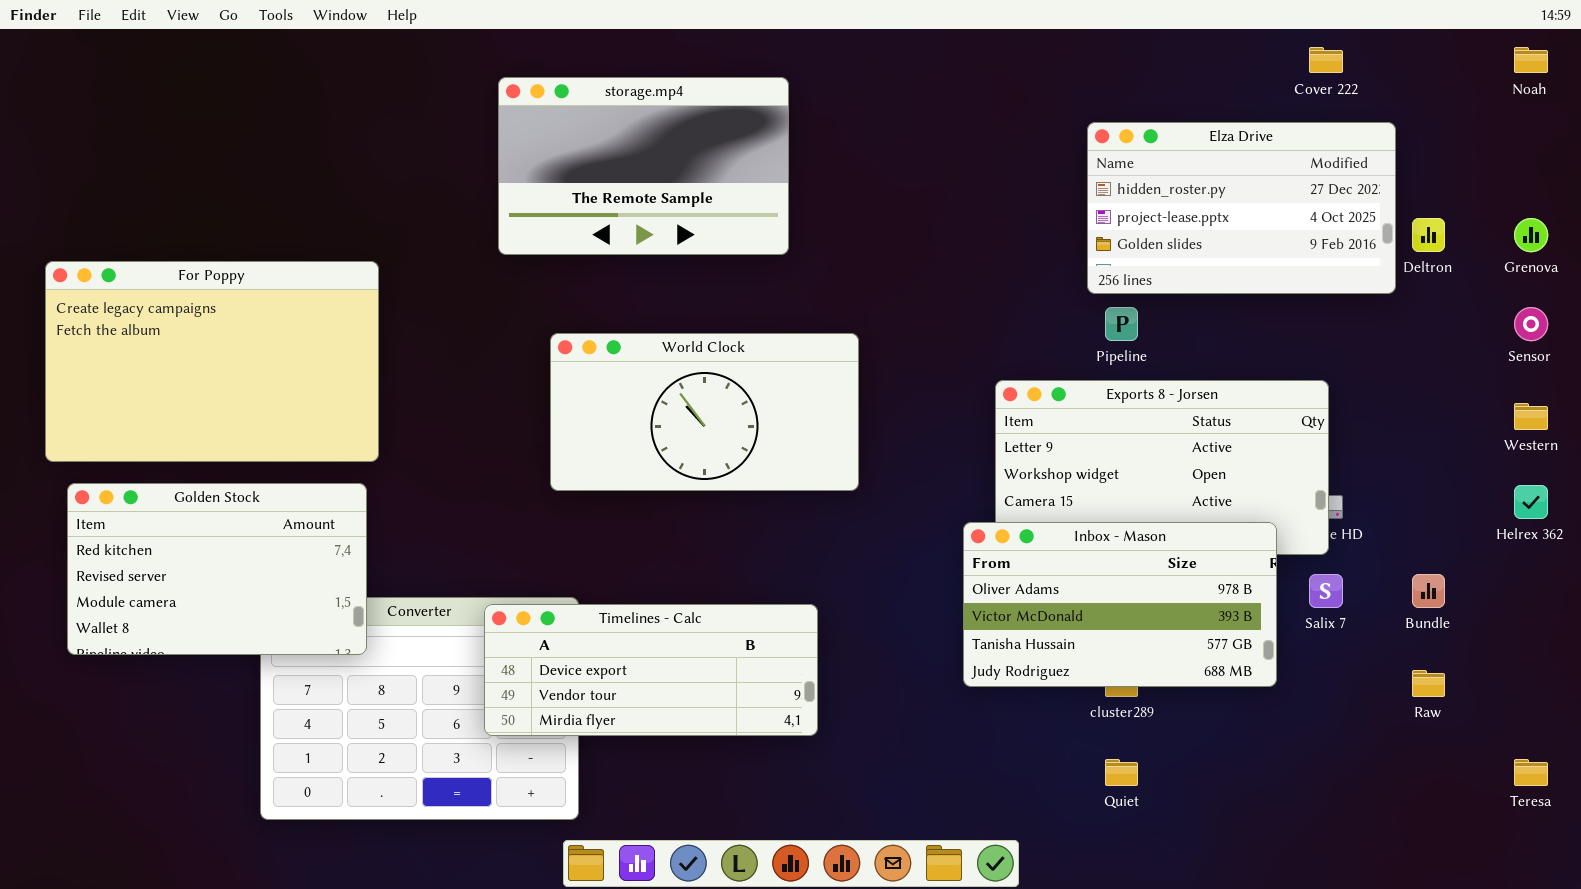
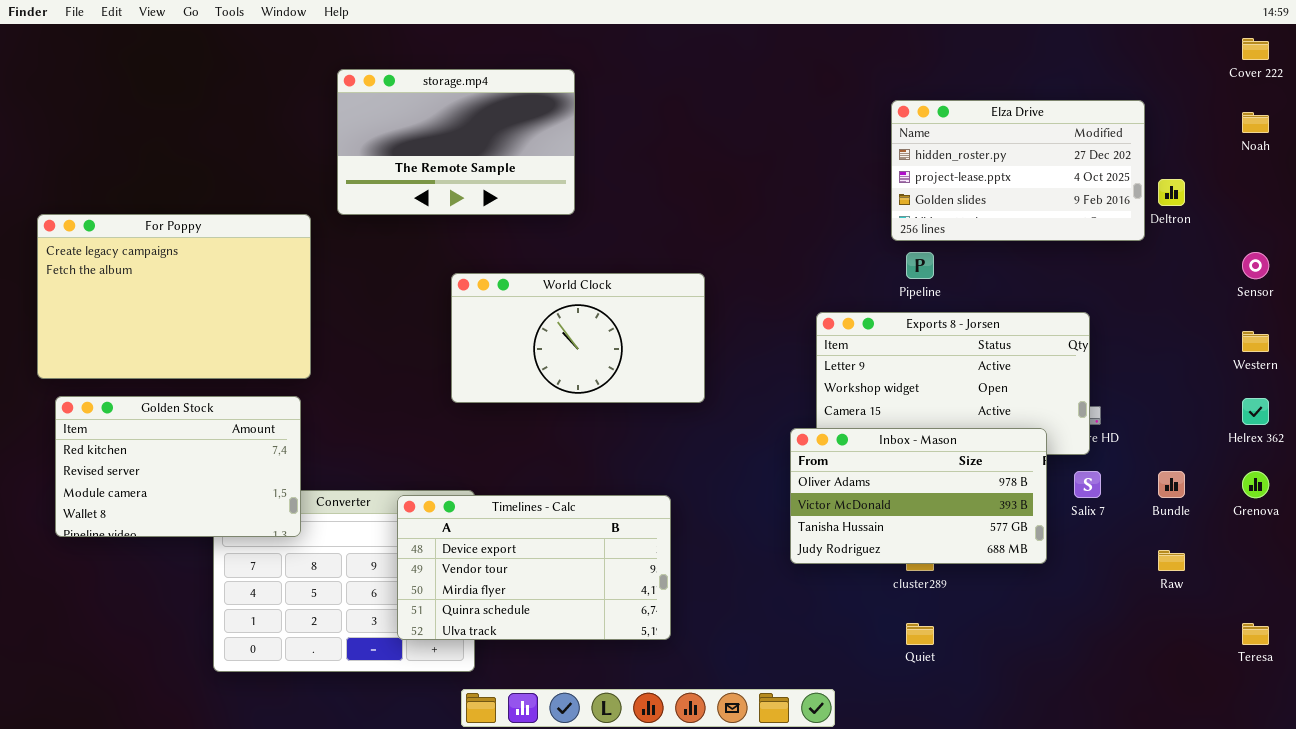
Cover 222: [1309,47,1343,73] -> [1242,38,1269,60], moved
Noah: [1514,47,1548,73] -> [1242,112,1269,133], moved
storage.mp4: [498,77,789,255] -> [337,69,575,215], moved
Grenova: [1514,218,1548,252] -> [1242,471,1269,498], moved
Timelines - Calc: [484,604,818,736] -> [397,495,671,640], resized

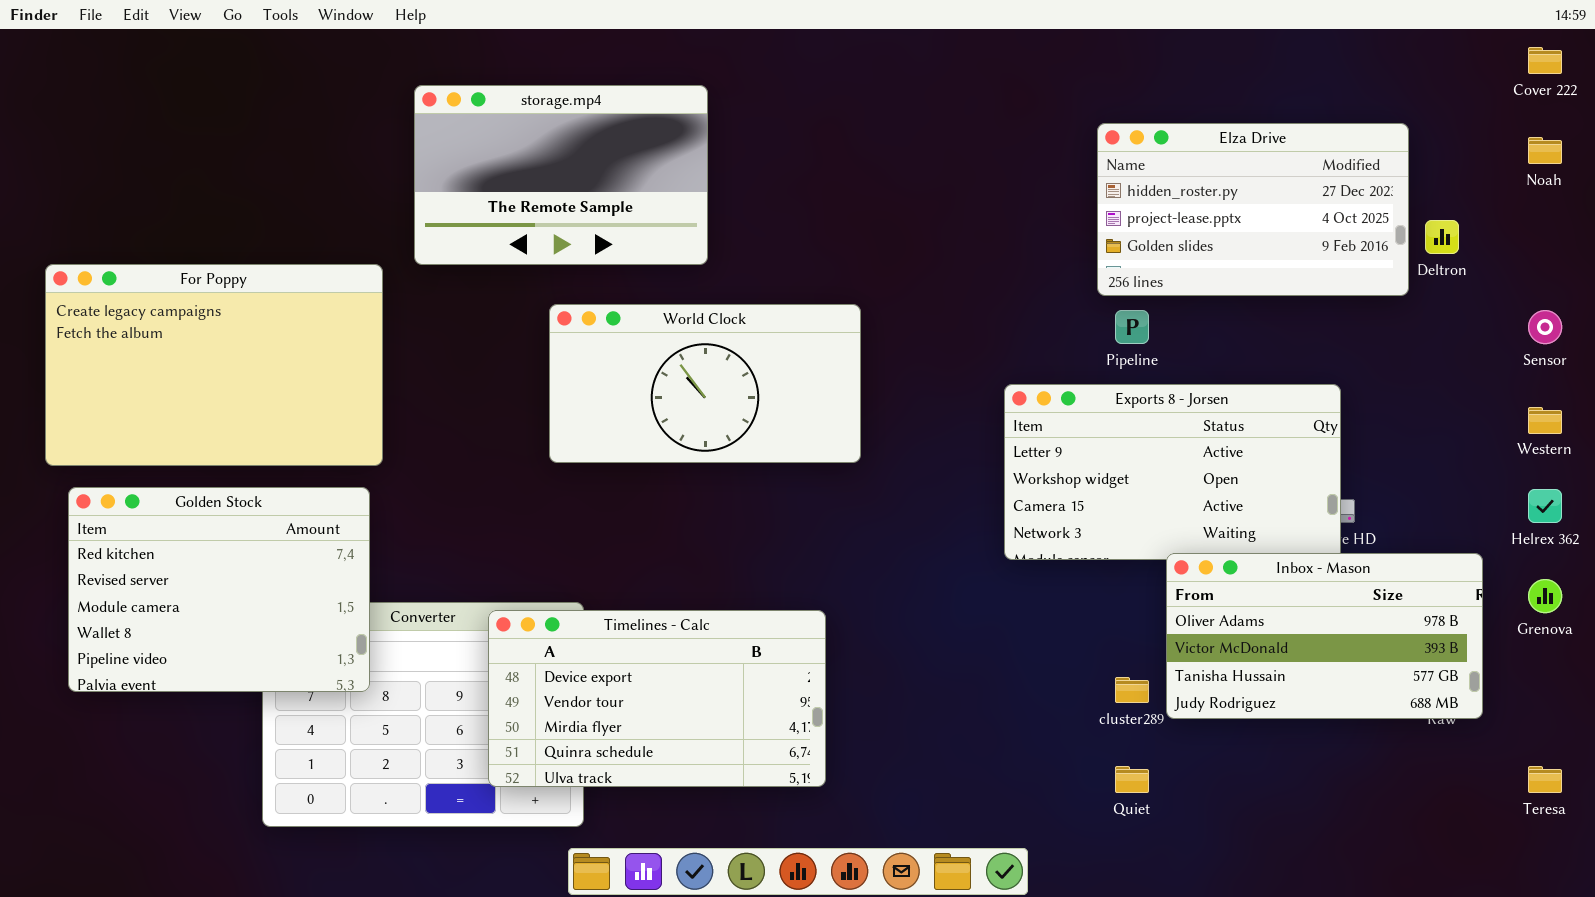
World Clock: [451,273,705,403] -> [549,304,861,463], moved
Golden Stock: [55,396,301,537] -> [68,487,370,692], resized
Inbox - Mason: [790,428,1047,564] -> [1166,553,1483,719], moved

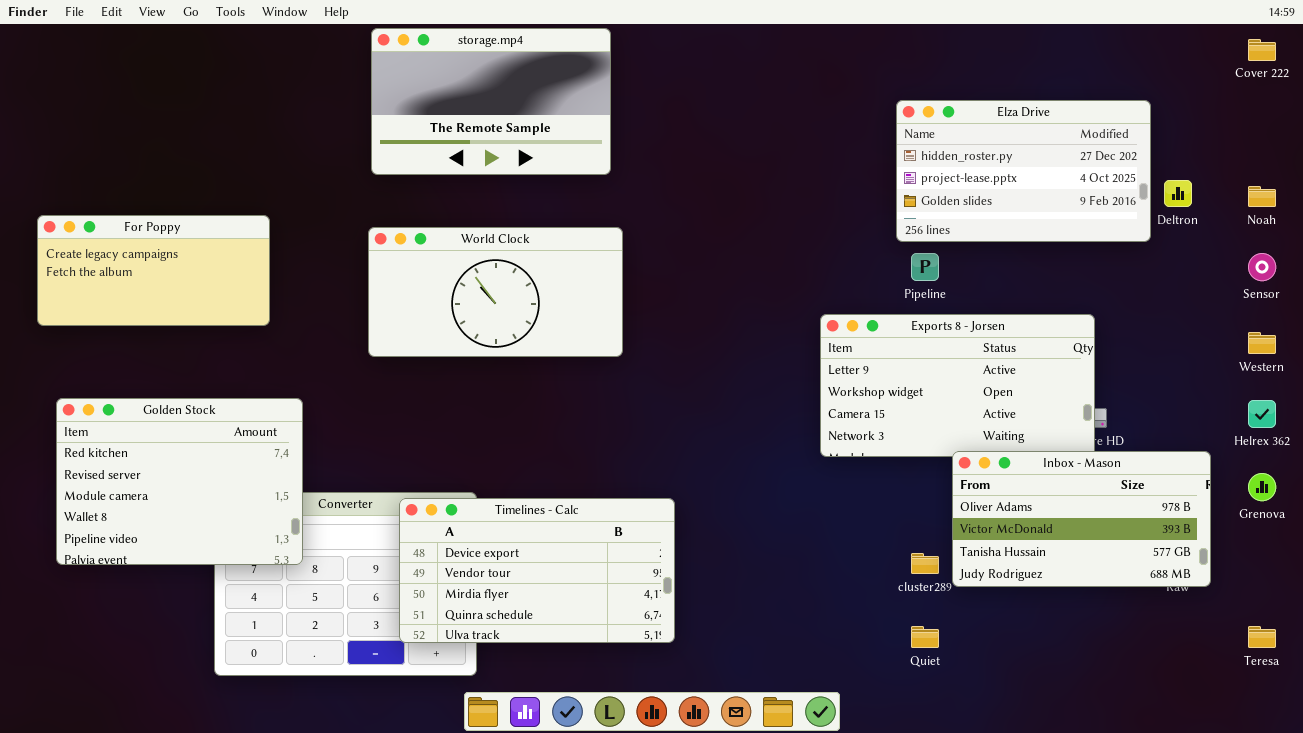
storage.mp4: [414,85,708,265] -> [371,28,611,175], moved
Noah: [1528,137,1562,164] -> [1248,186,1276,207], moved
For Poppy: [45,264,383,466] -> [37,215,270,326], resized
World Clock: [549,304,861,463] -> [368,227,623,357], moved

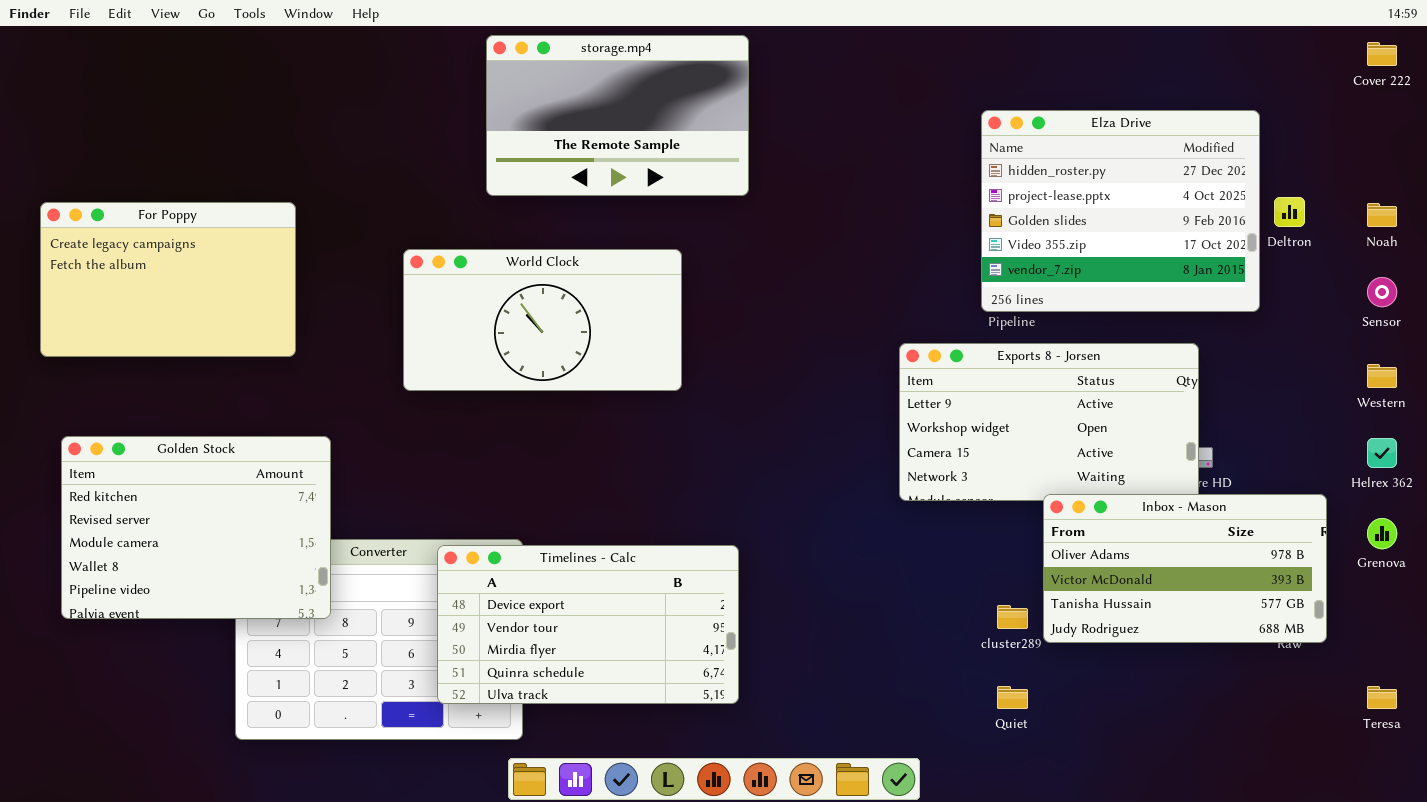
storage.mp4: [371,28,611,175] -> [486,35,749,196], moved
Elza Drive: [896,100,1151,242] -> [981,110,1260,312], resized
For Poppy: [37,215,270,326] -> [40,202,296,357], resized

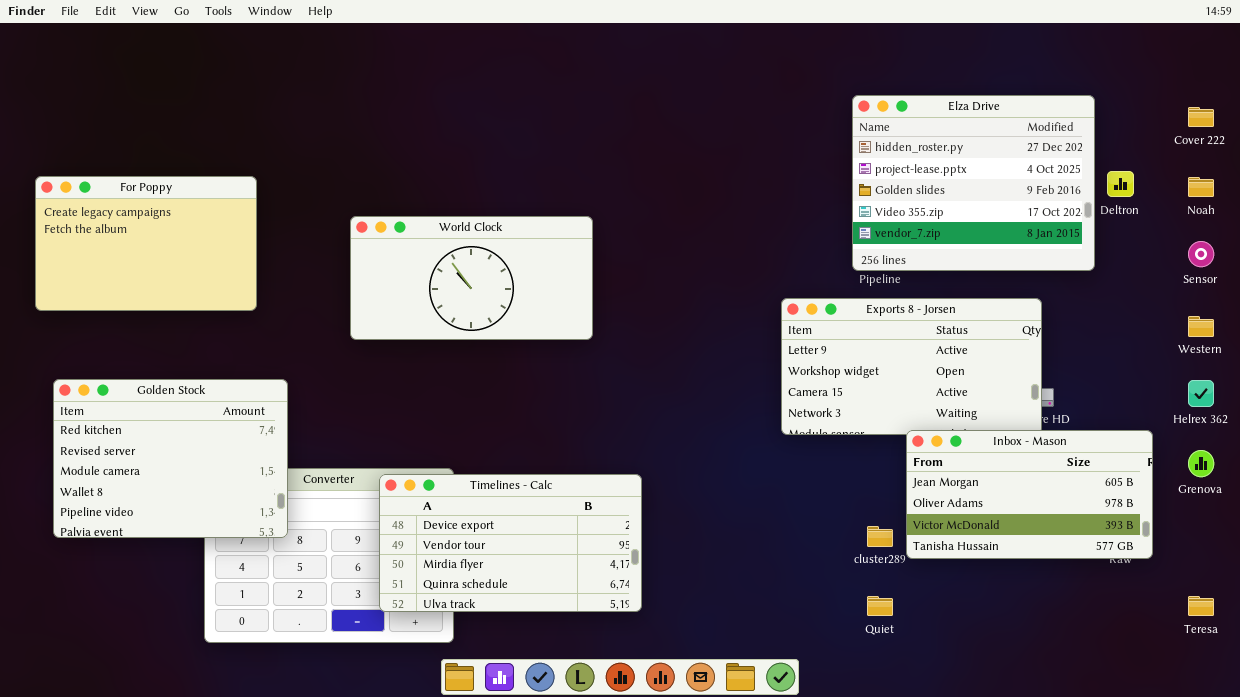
storage.mp4: [486,35,749,196] -> none, closed
Cover 222: [1367,42,1397,66] -> [1188,107,1214,127], moved
Inbox - Mason: [1043,494,1327,643] -> [906,430,1153,559], scrolled up 1 row

